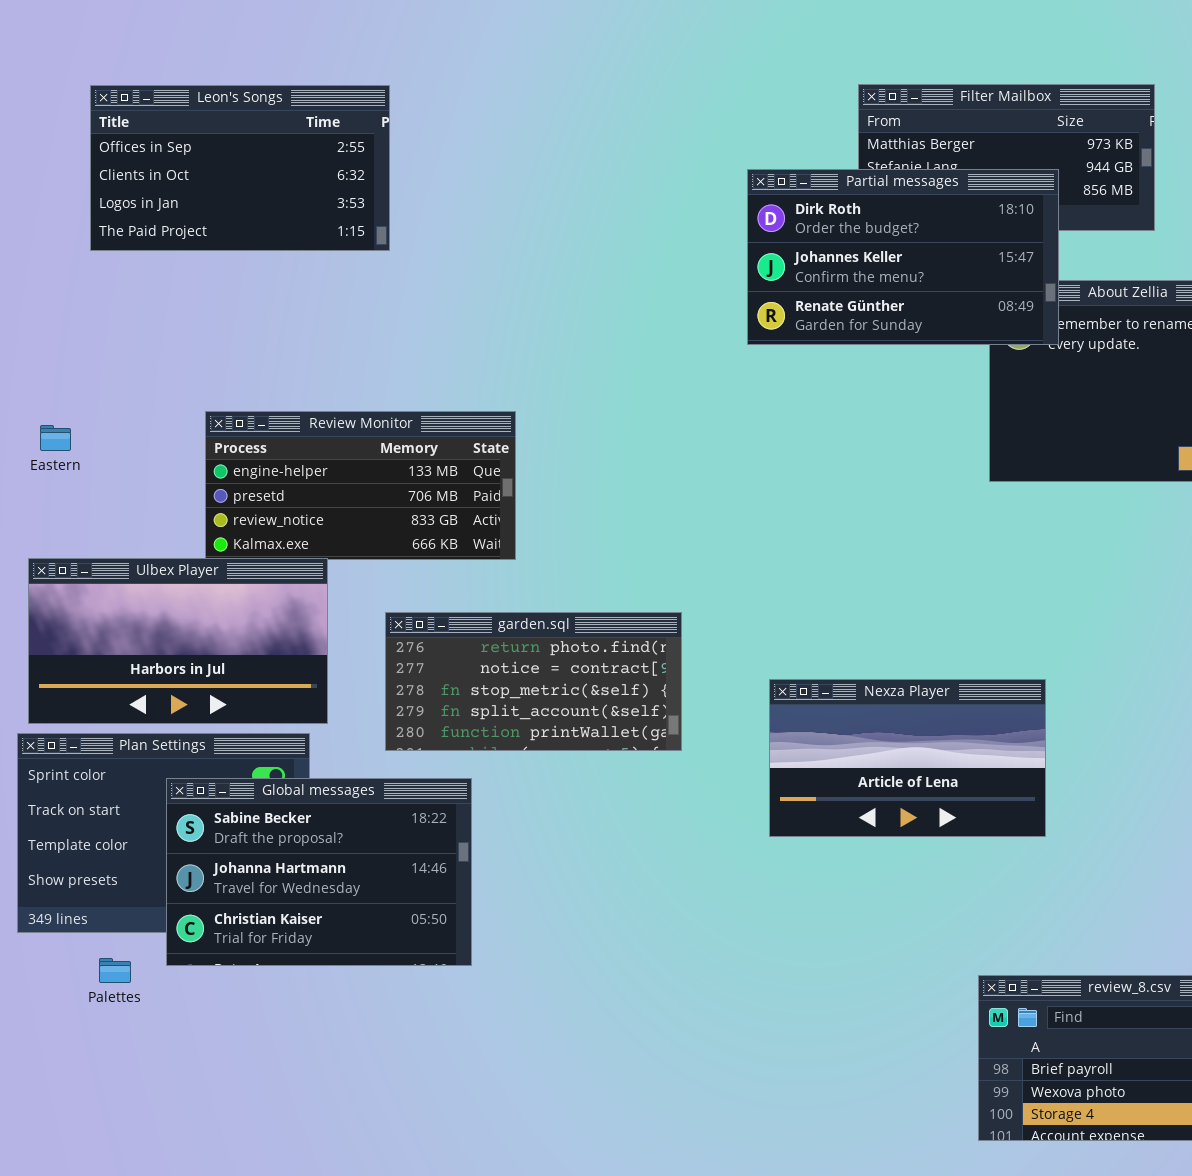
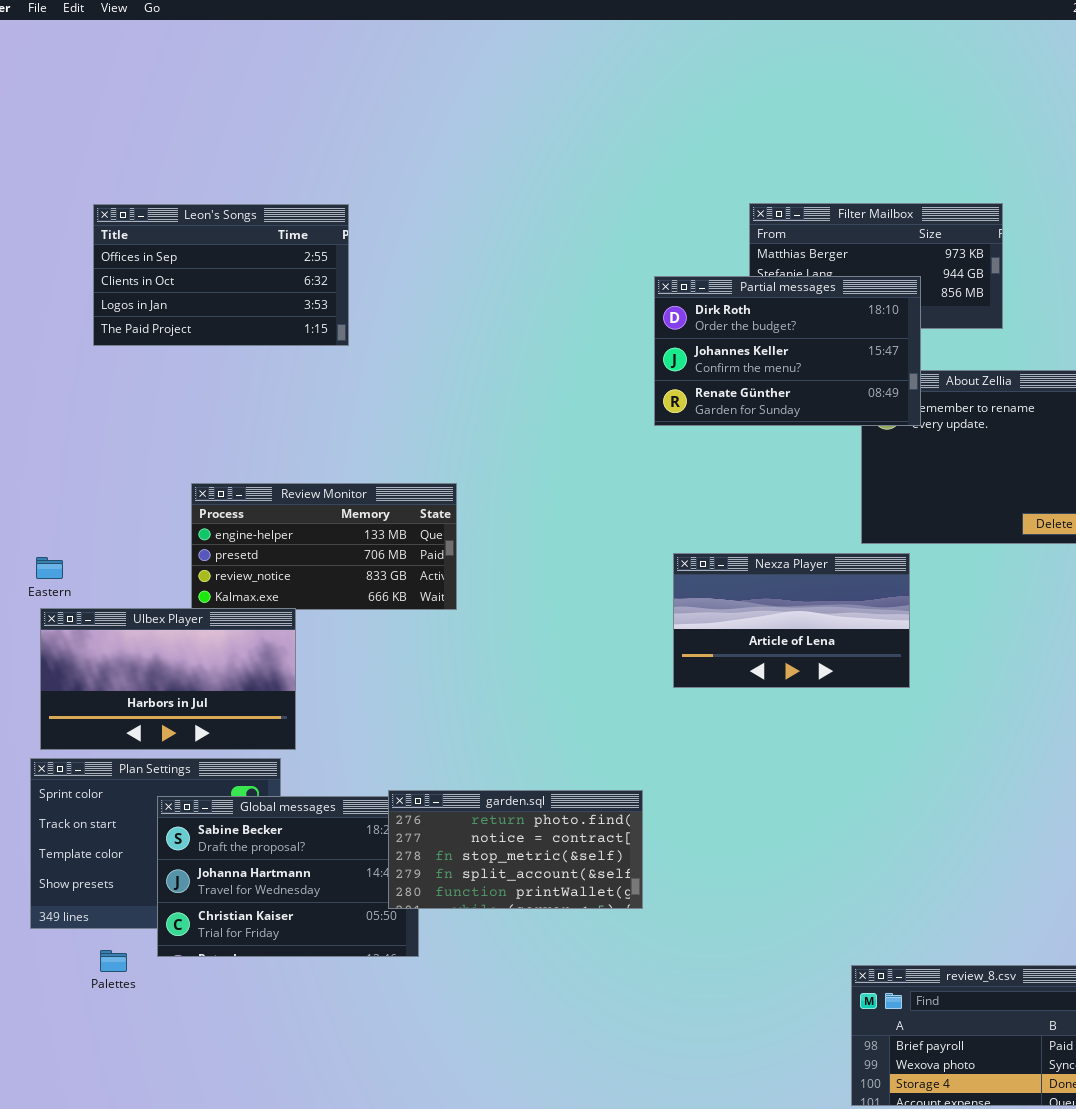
Eastern: [40,425,71,451] -> [36,557,63,579], moved
garden.sql: [385,612,682,751] -> [388,790,643,909], moved
Nexza Player: [769,679,1046,837] -> [673,553,910,688], moved

